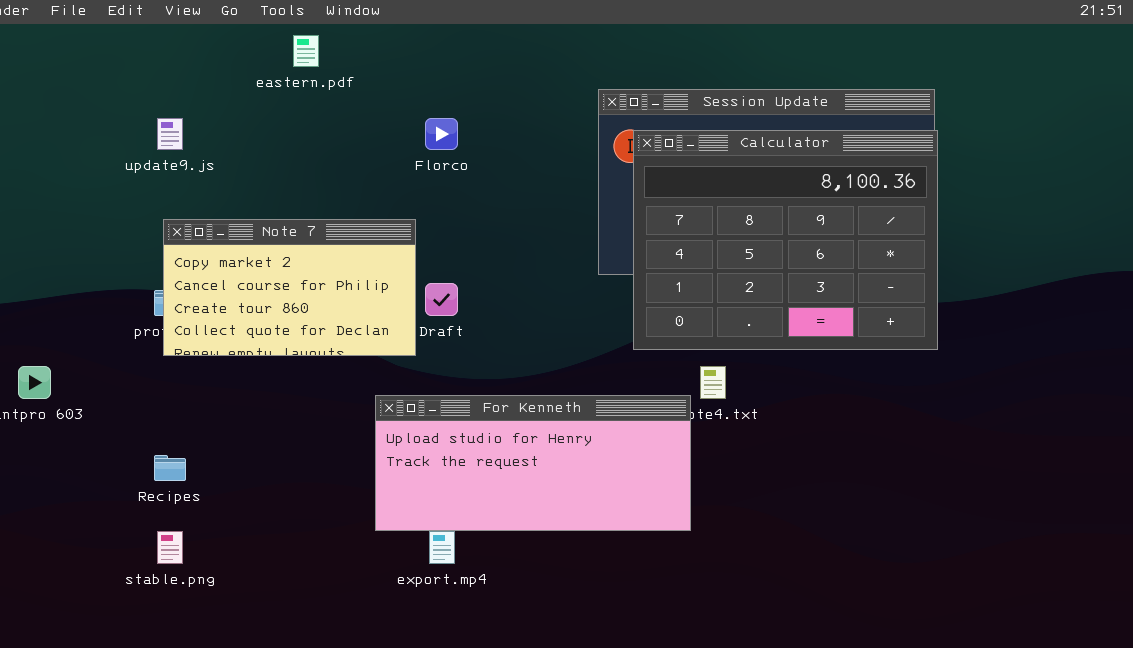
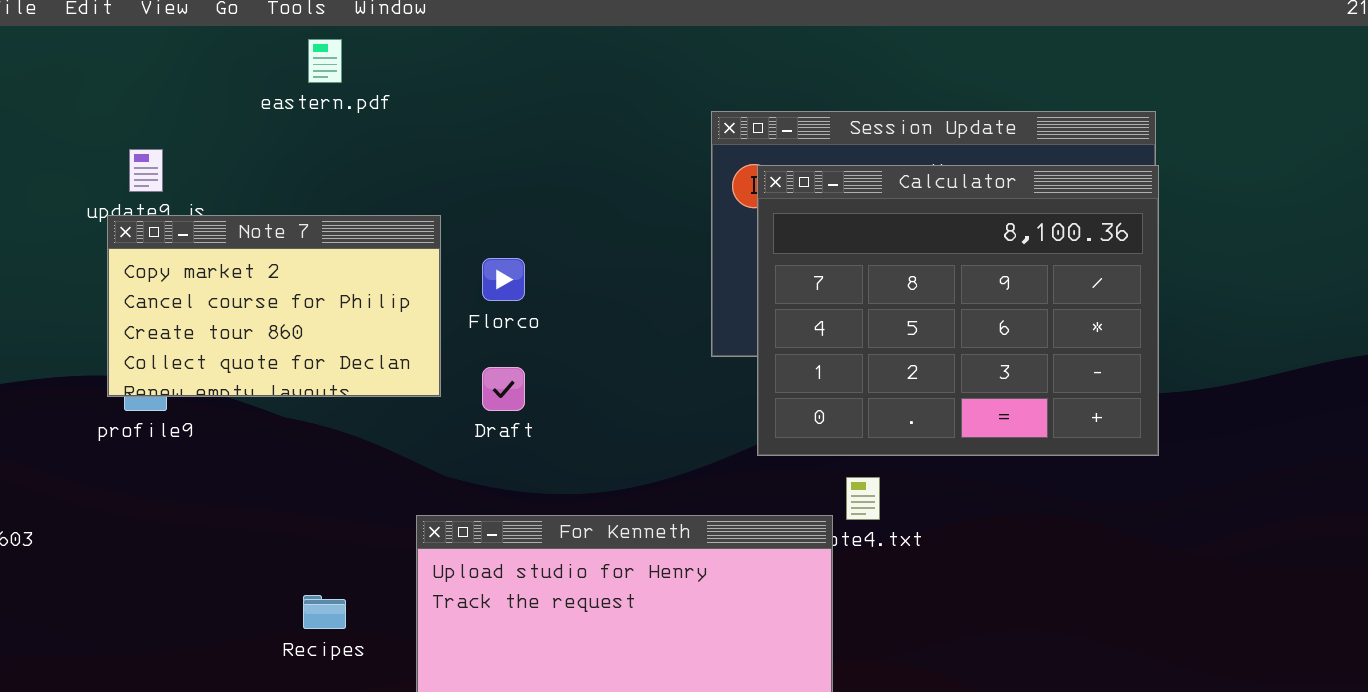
Florco: [425,118,458,150] -> [482,258,525,301], moved
Note 7: [163,219,416,356] -> [107,215,441,397], moved
Recipes: [154,455,186,481] -> [303,595,346,629], moved

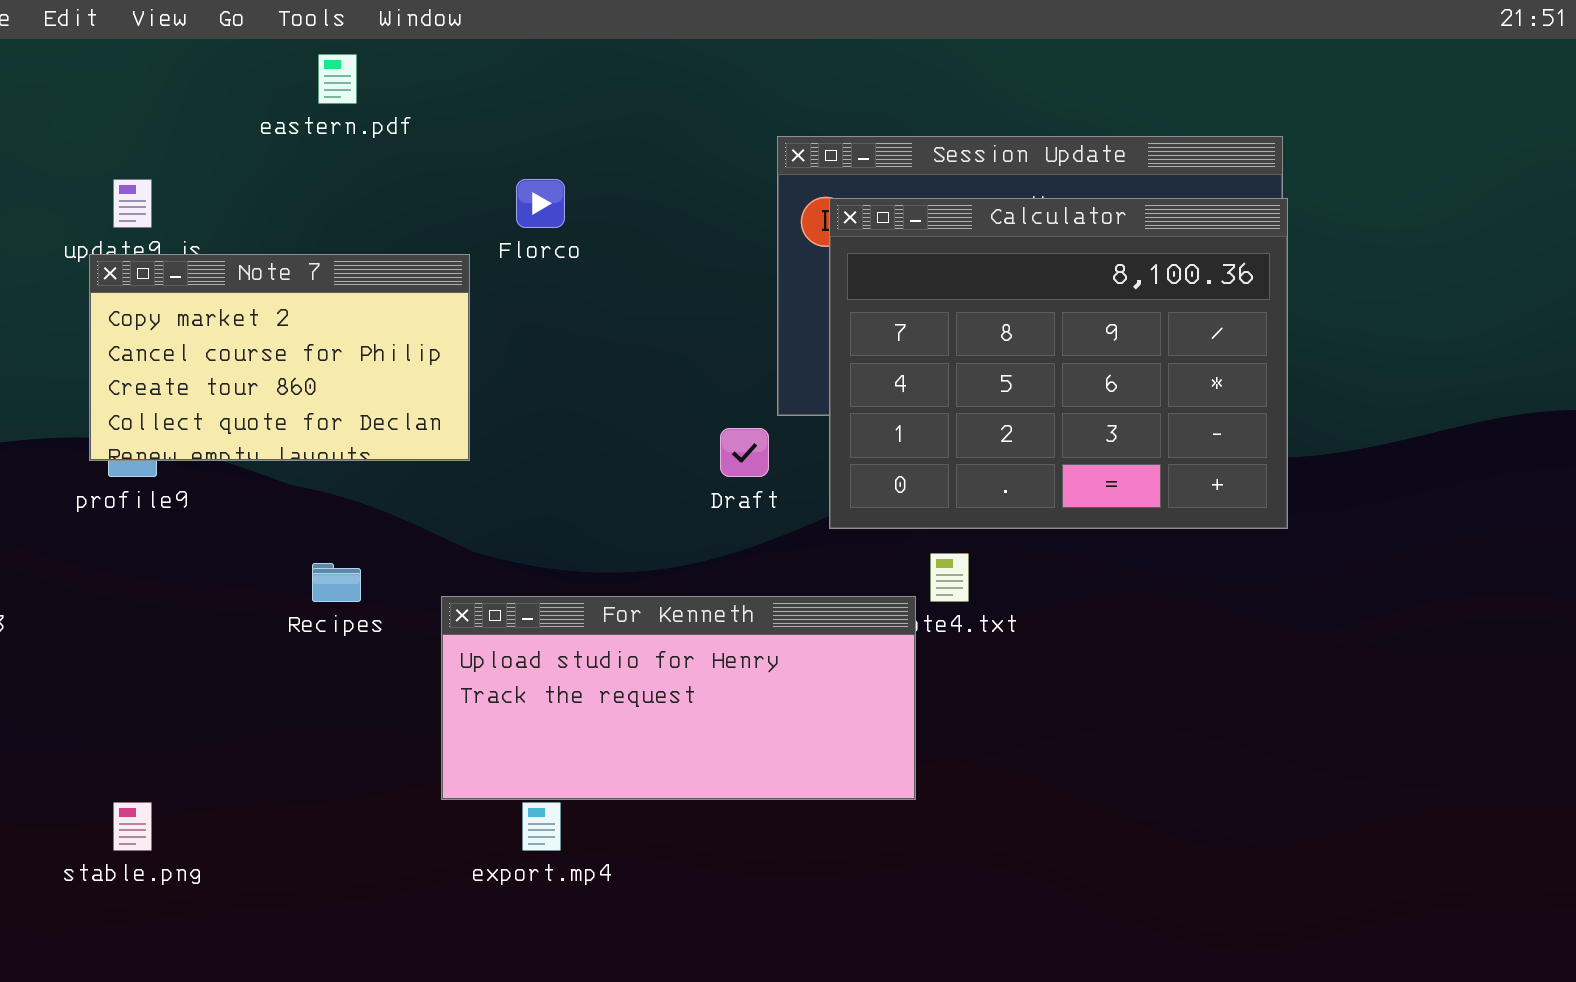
Florco: [482,258,525,301] -> [516,179,565,228], moved
Draft: [482,367,525,411] -> [720,428,769,477], moved
Recipes: [303,595,346,629] -> [312,563,361,602], moved

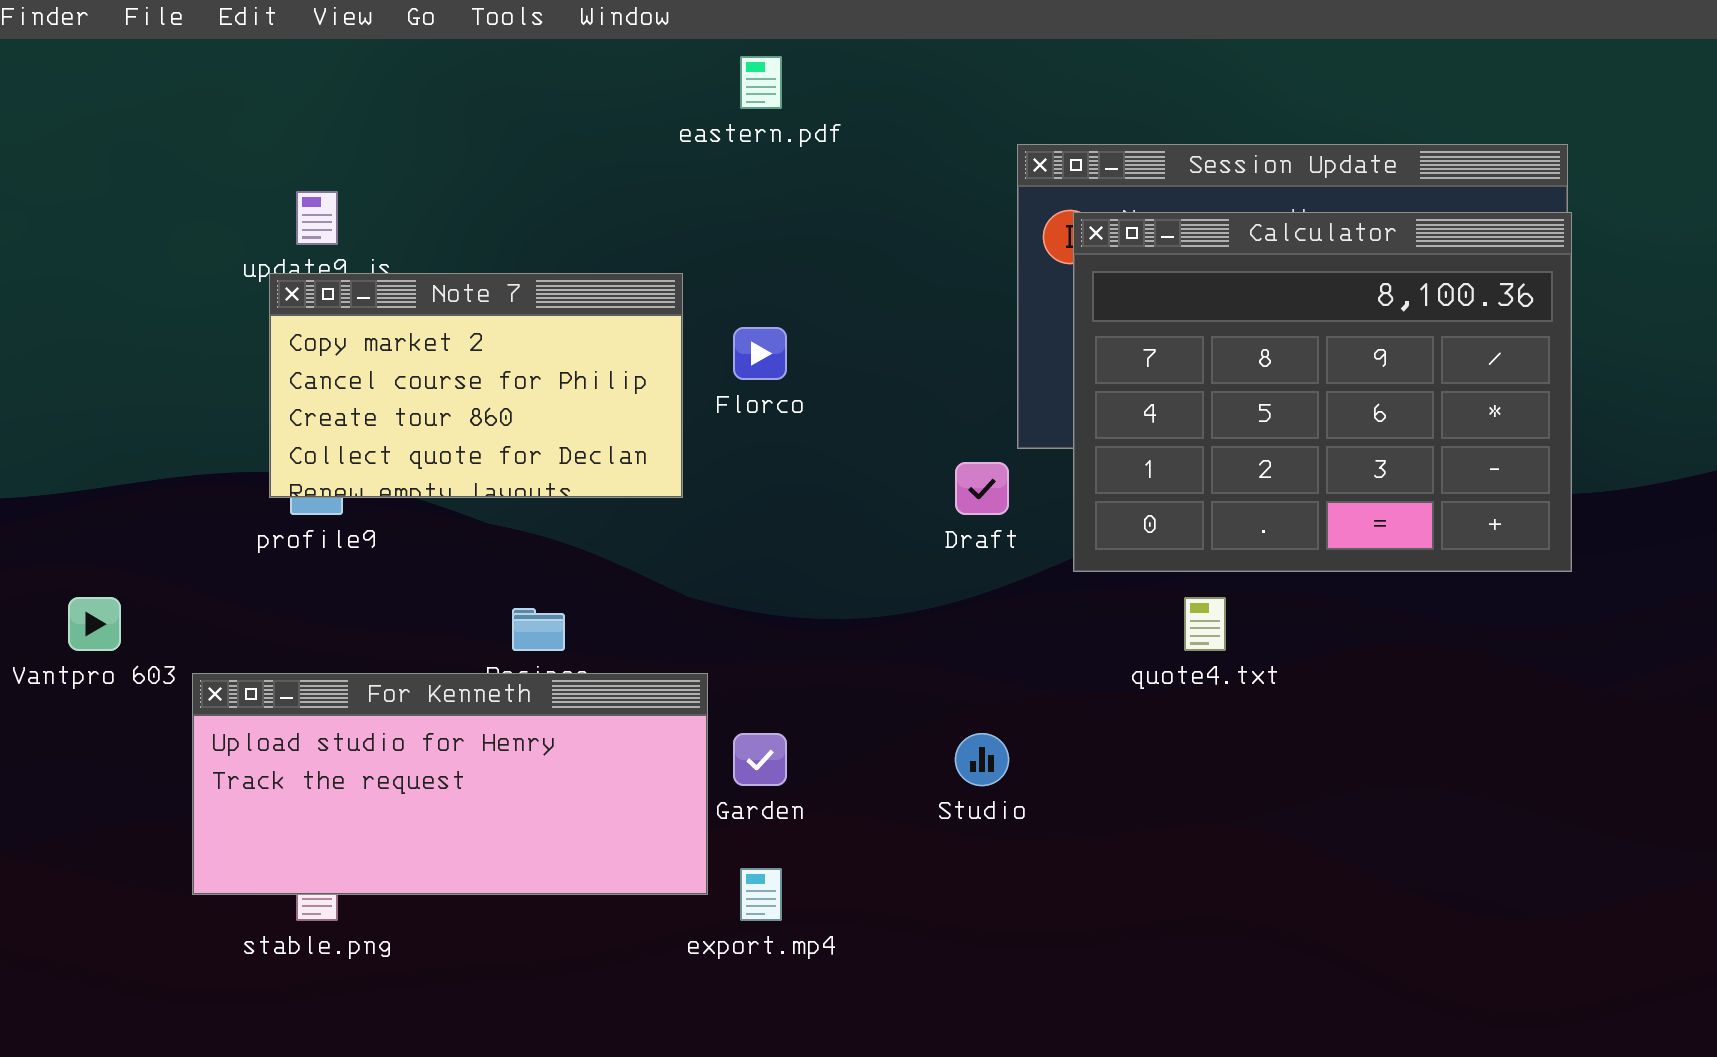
eastern.pdf: [318,54,357,104] -> [740,56,782,109], moved
Florco: [516,179,565,228] -> [733,327,787,380], moved
For Kenneth: [441,596,916,800] -> [192,673,708,895], moved

